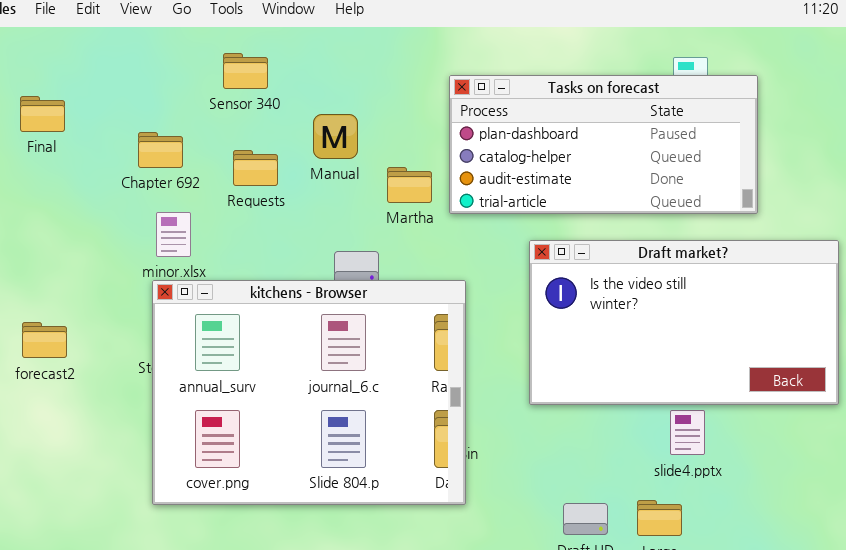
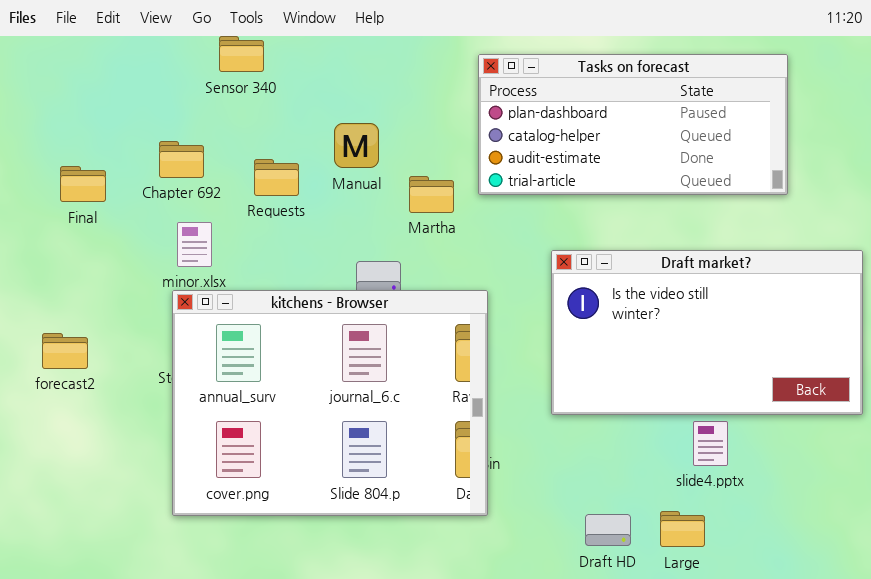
Sensor 340: [223,53,268,89] -> [219,36,264,72], moved
Tasks on forecast: [449,75,758,214] -> [478,54,788,195], moved
Final: [20,96,65,132] -> [60,166,106,202], moved

